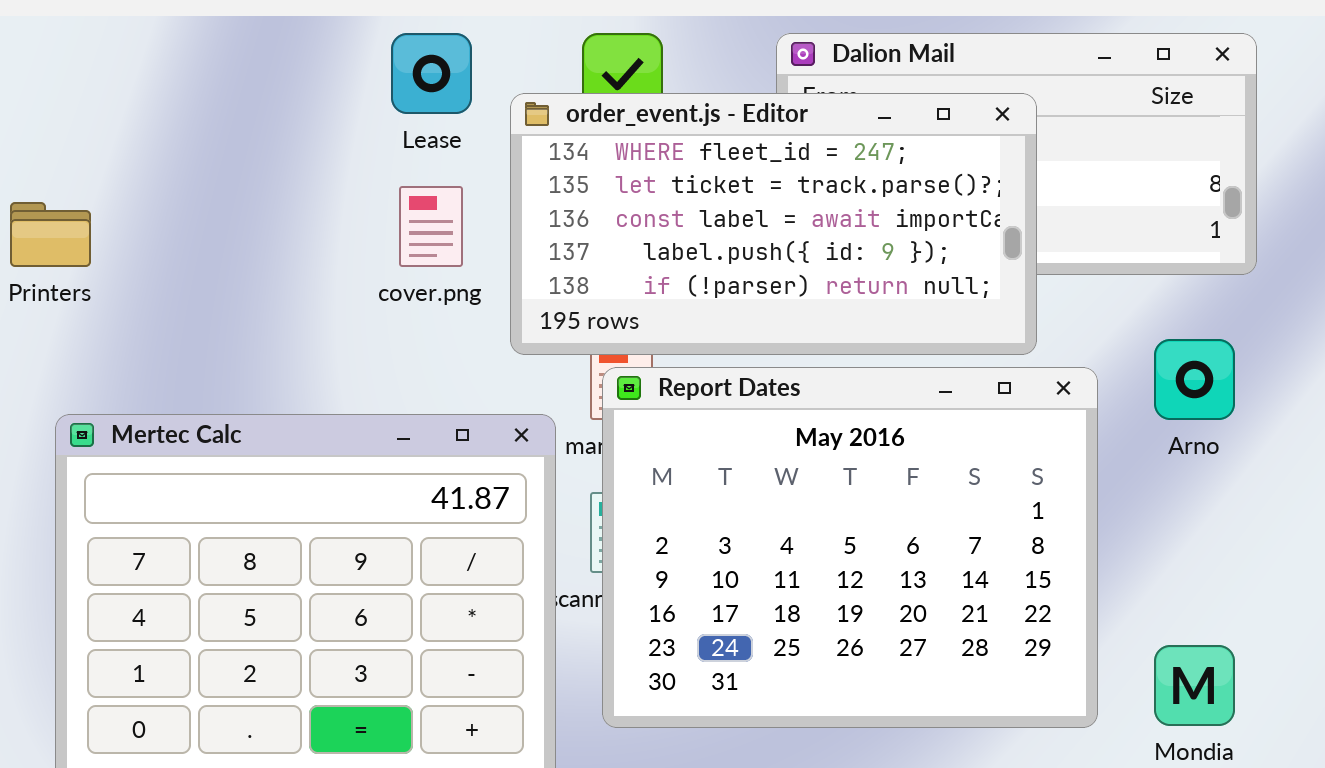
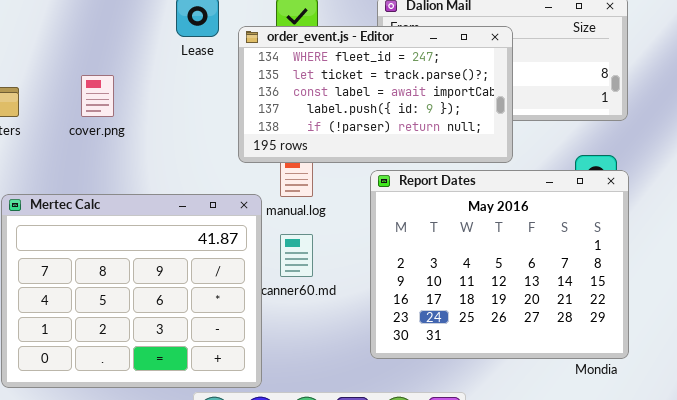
cover.png: [399,186,463,267] -> [81,75,114,117], moved
Report Dates: [602,367,1098,728] -> [370,170,629,359], moved

